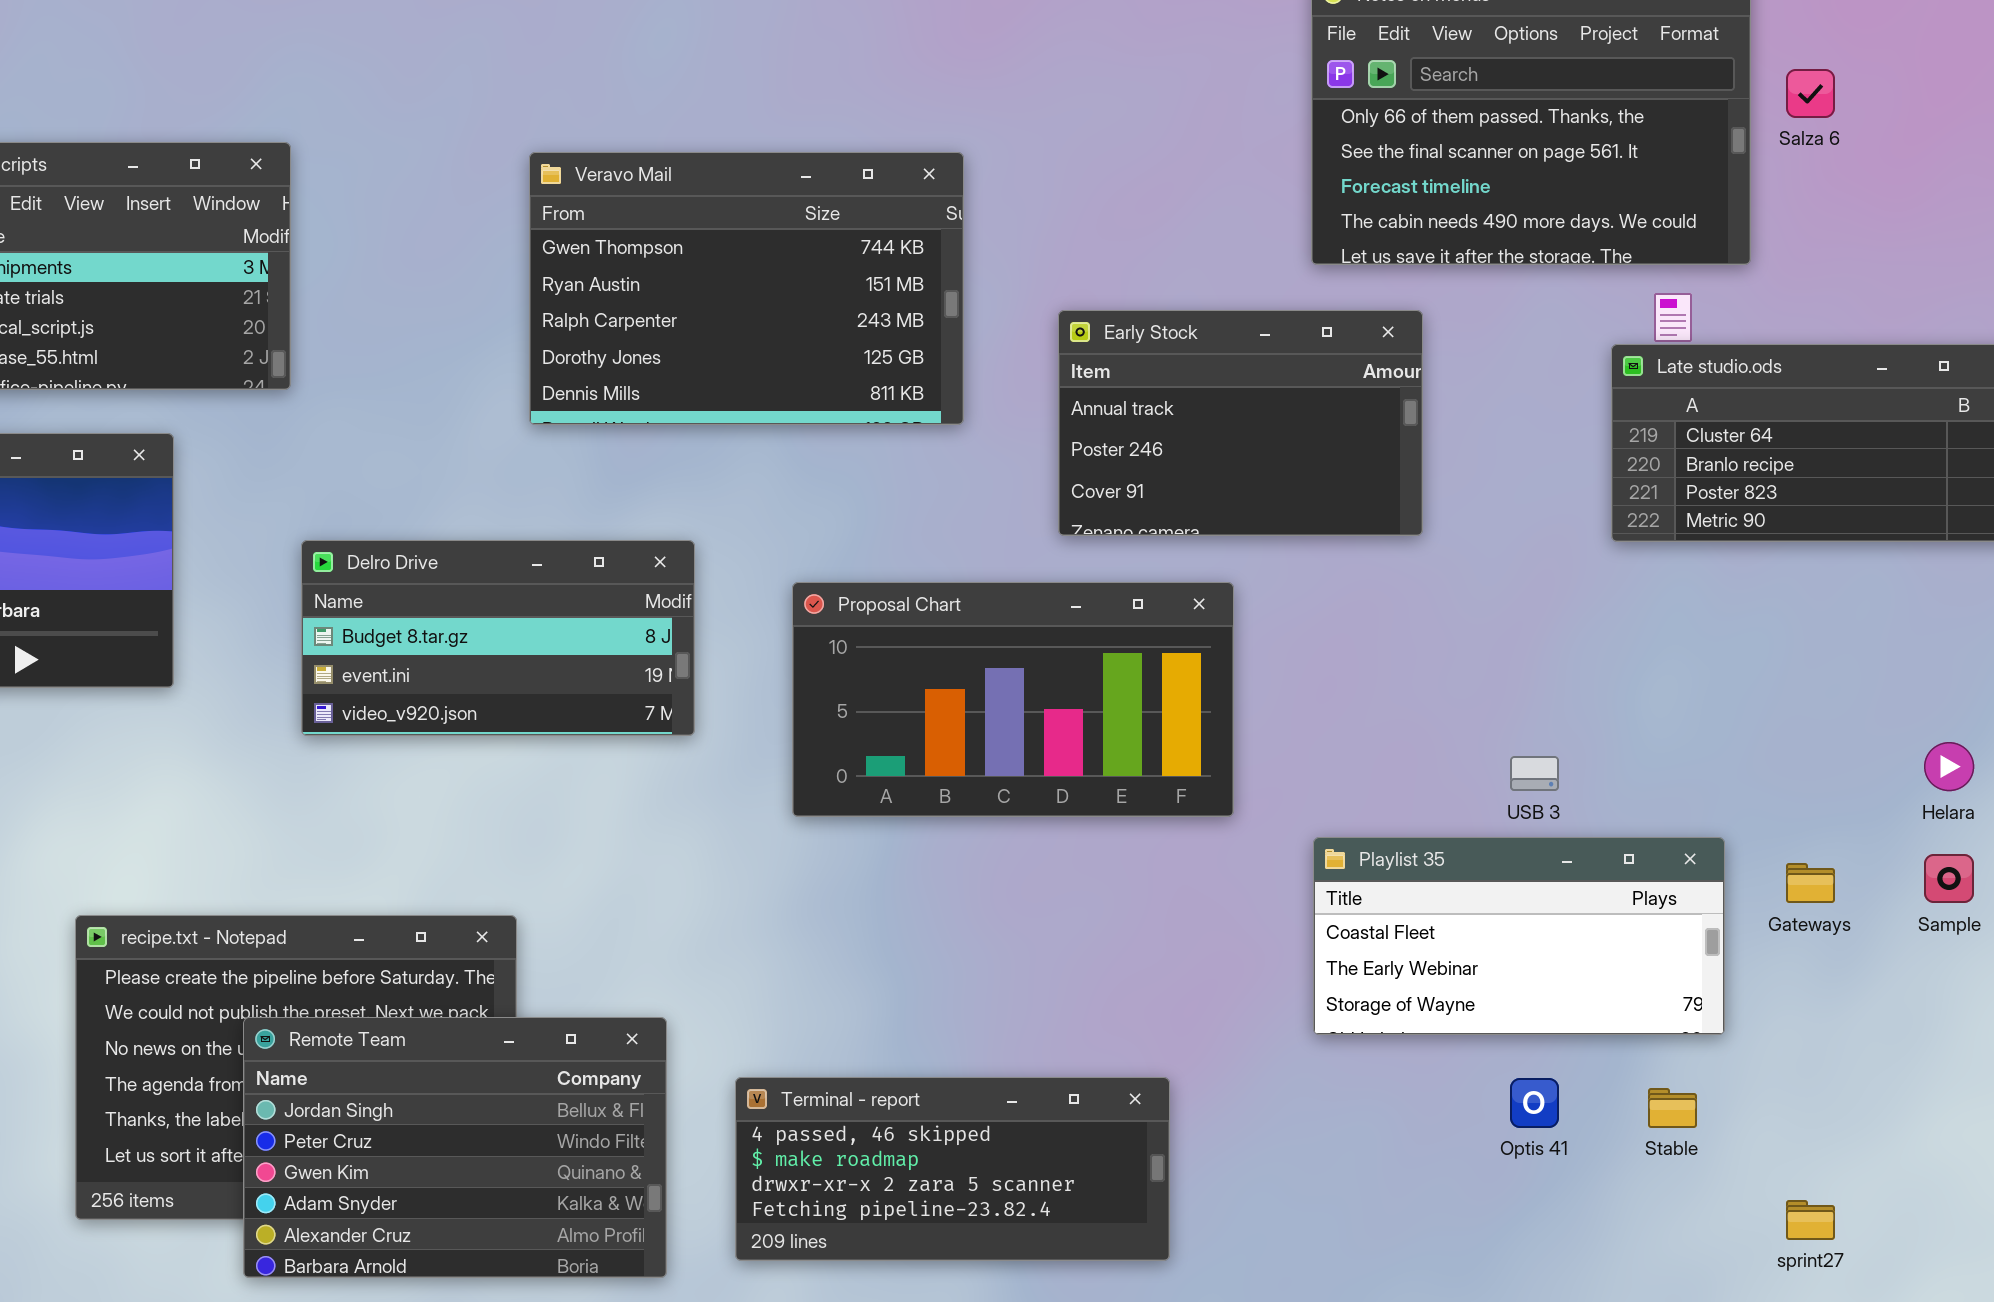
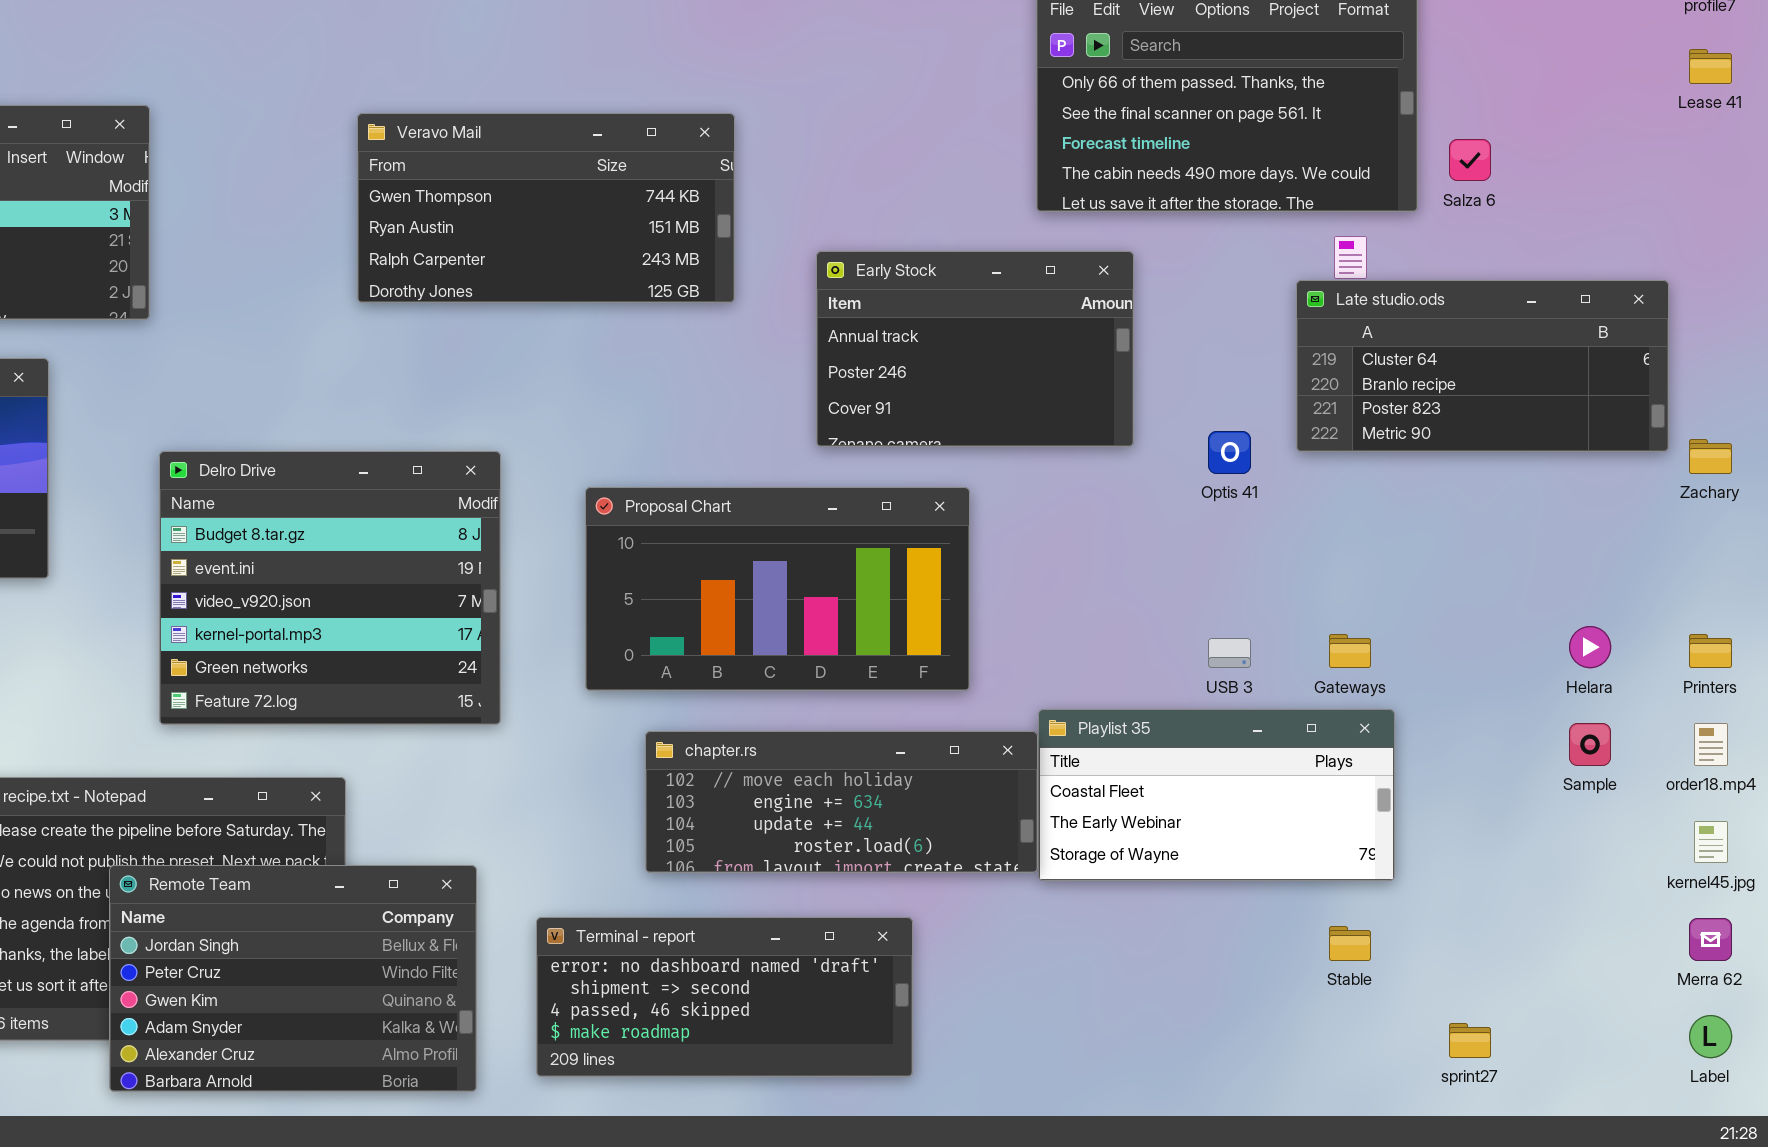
Salza 6: [1786,69,1835,118] -> [1449,139,1491,181], moved
Veravo Mail: [529,152,964,425] -> [357,113,735,303], resized
Delro Drive: [301,540,695,736] -> [159,451,501,725], resized
chapter.rs: none -> [645,731,1038,873], opened
Gateways: [1786,863,1835,903] -> [1329,634,1371,668], moved
Terminal - report: [735,1077,1170,1261] -> [536,917,913,1077], scrolled up 2 rows
Optis 41: [1510,1078,1559,1128] -> [1208,431,1251,474], moved

